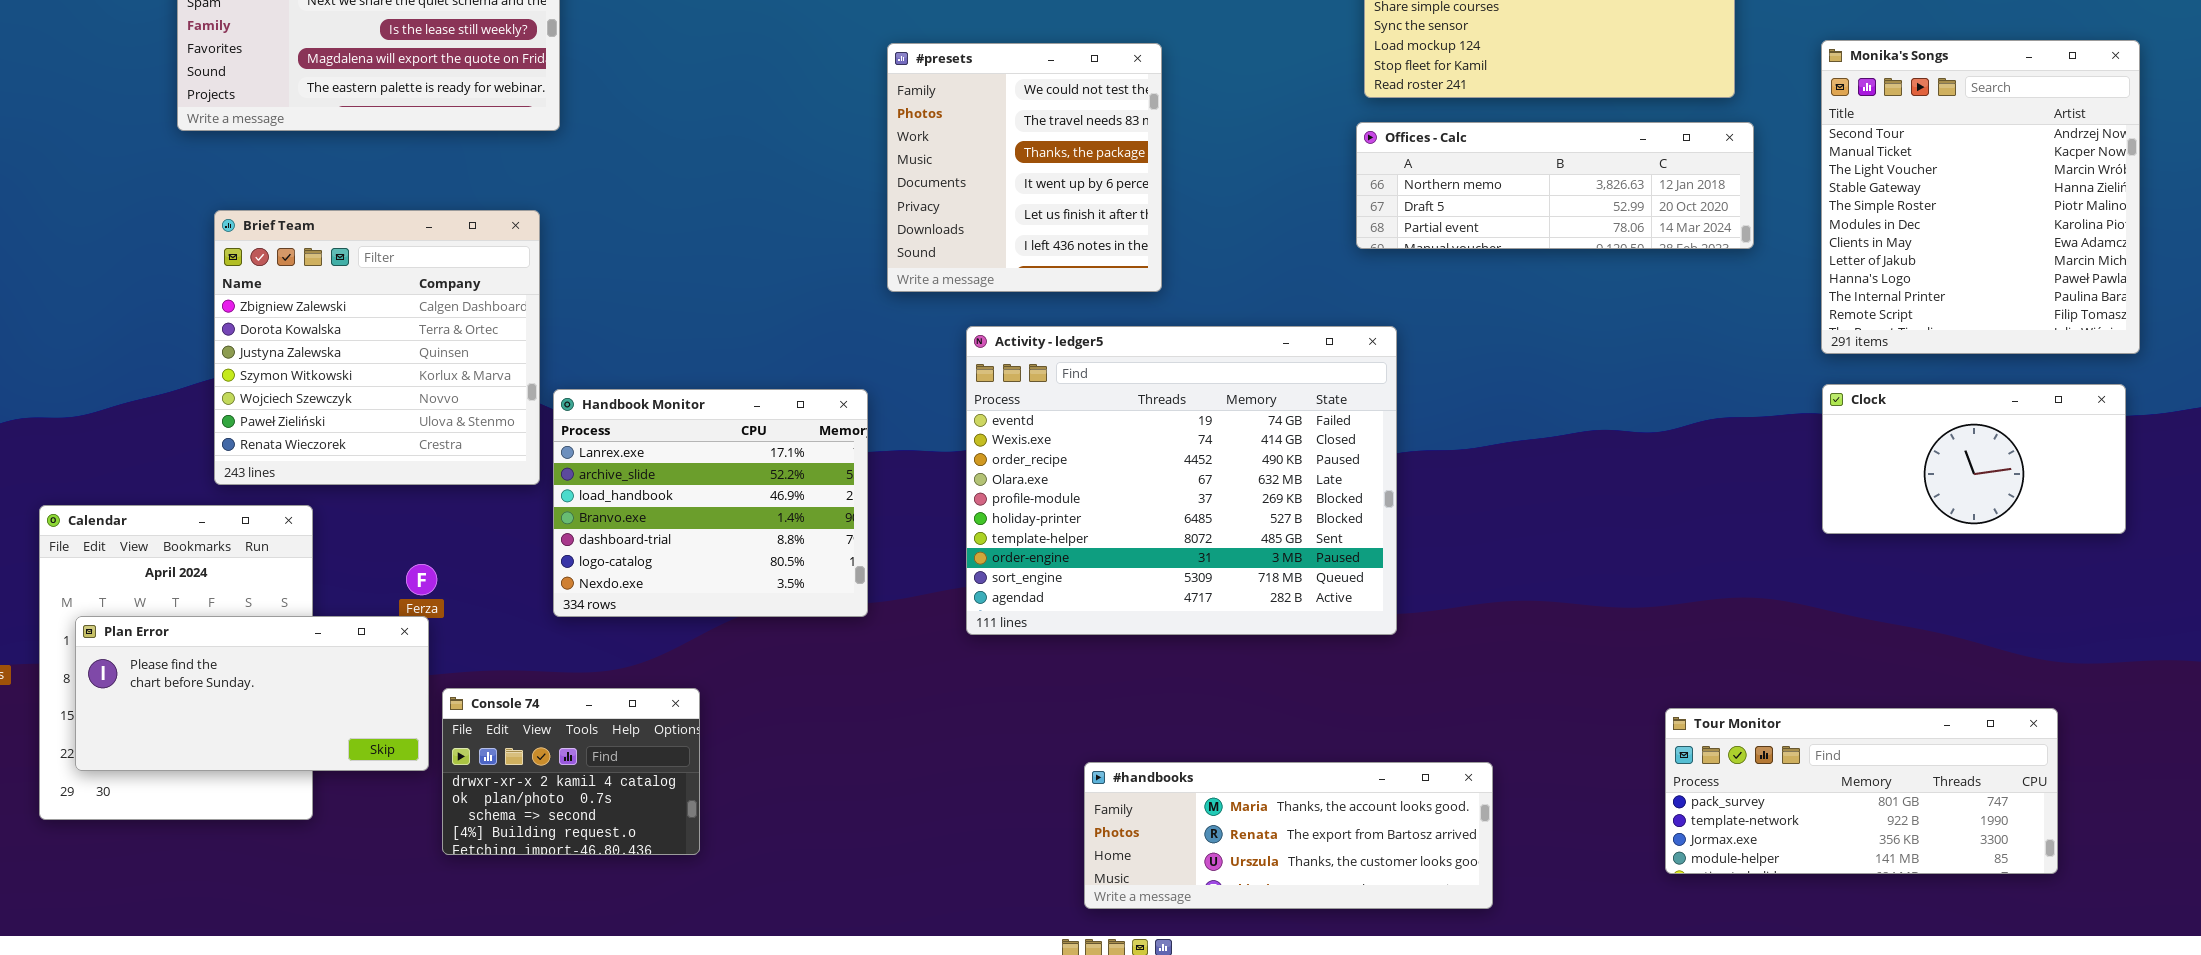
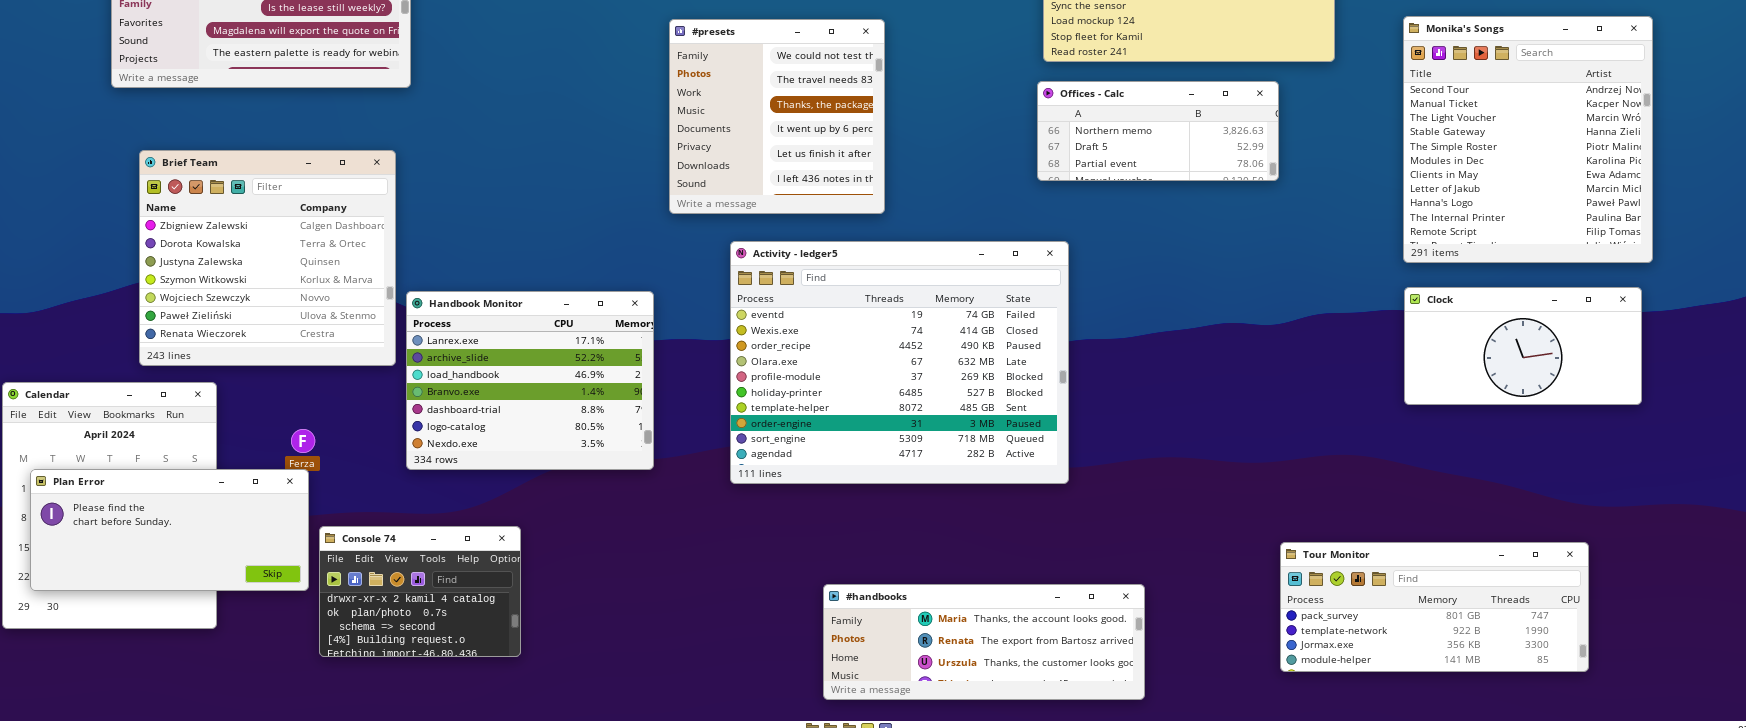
Offices - Calc: [1356,122,1754,249] -> [1037,81,1279,181], resized

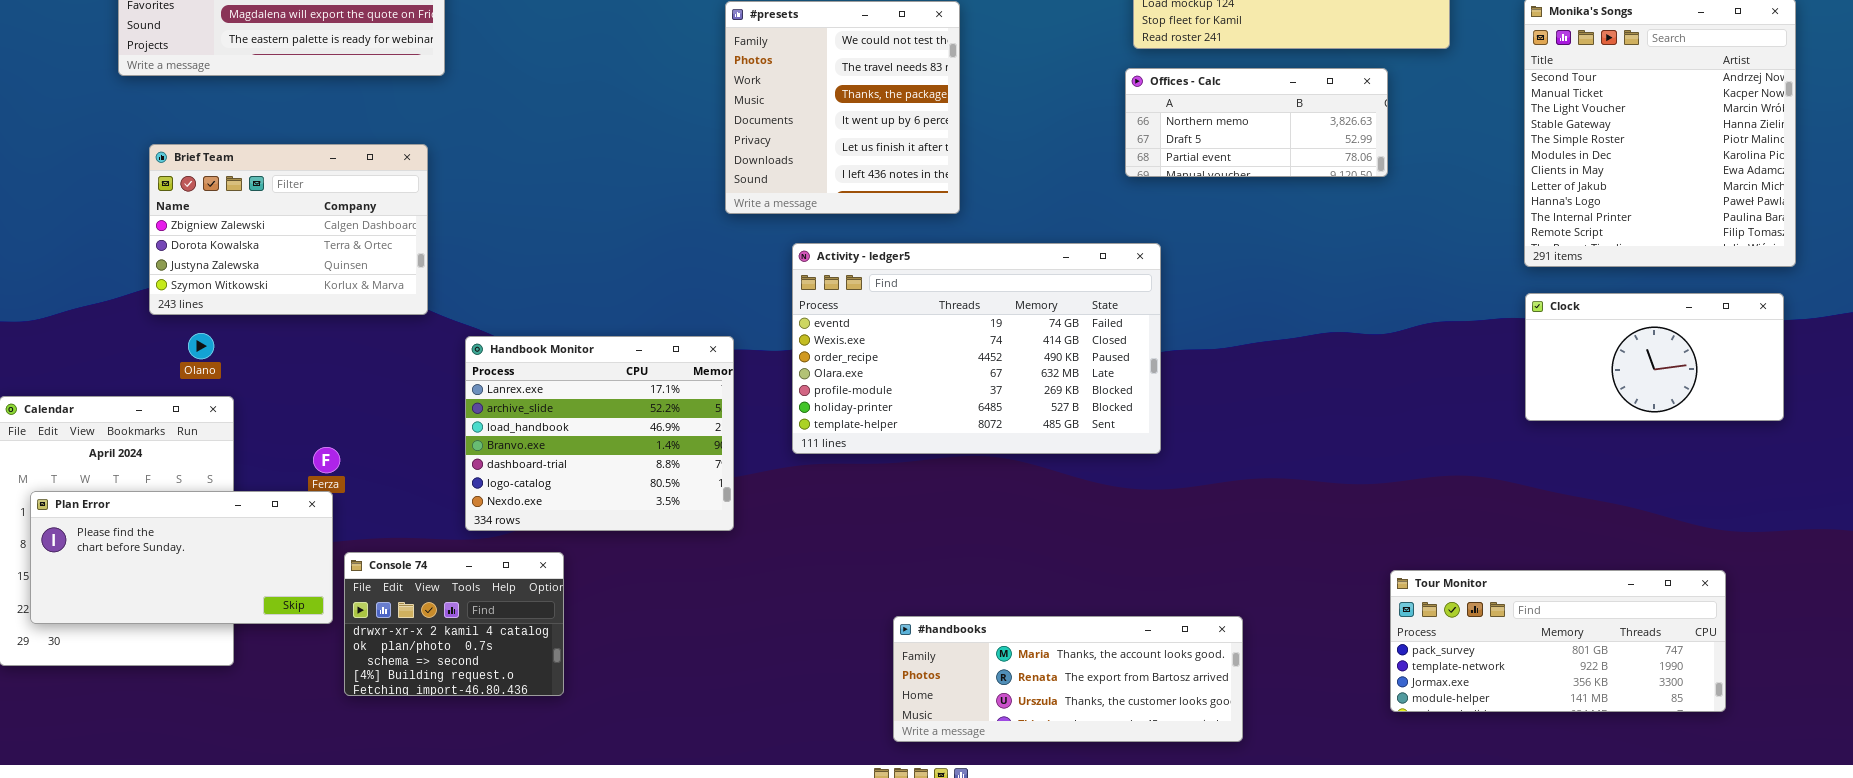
Brief Team: [139,150,396,366] -> [149,144,428,315], resized
Activity - ledger5: [730,241,1069,484] -> [792,243,1161,454], resized
Handbook Monitor: [406,291,654,470] -> [465,336,734,531], moved

